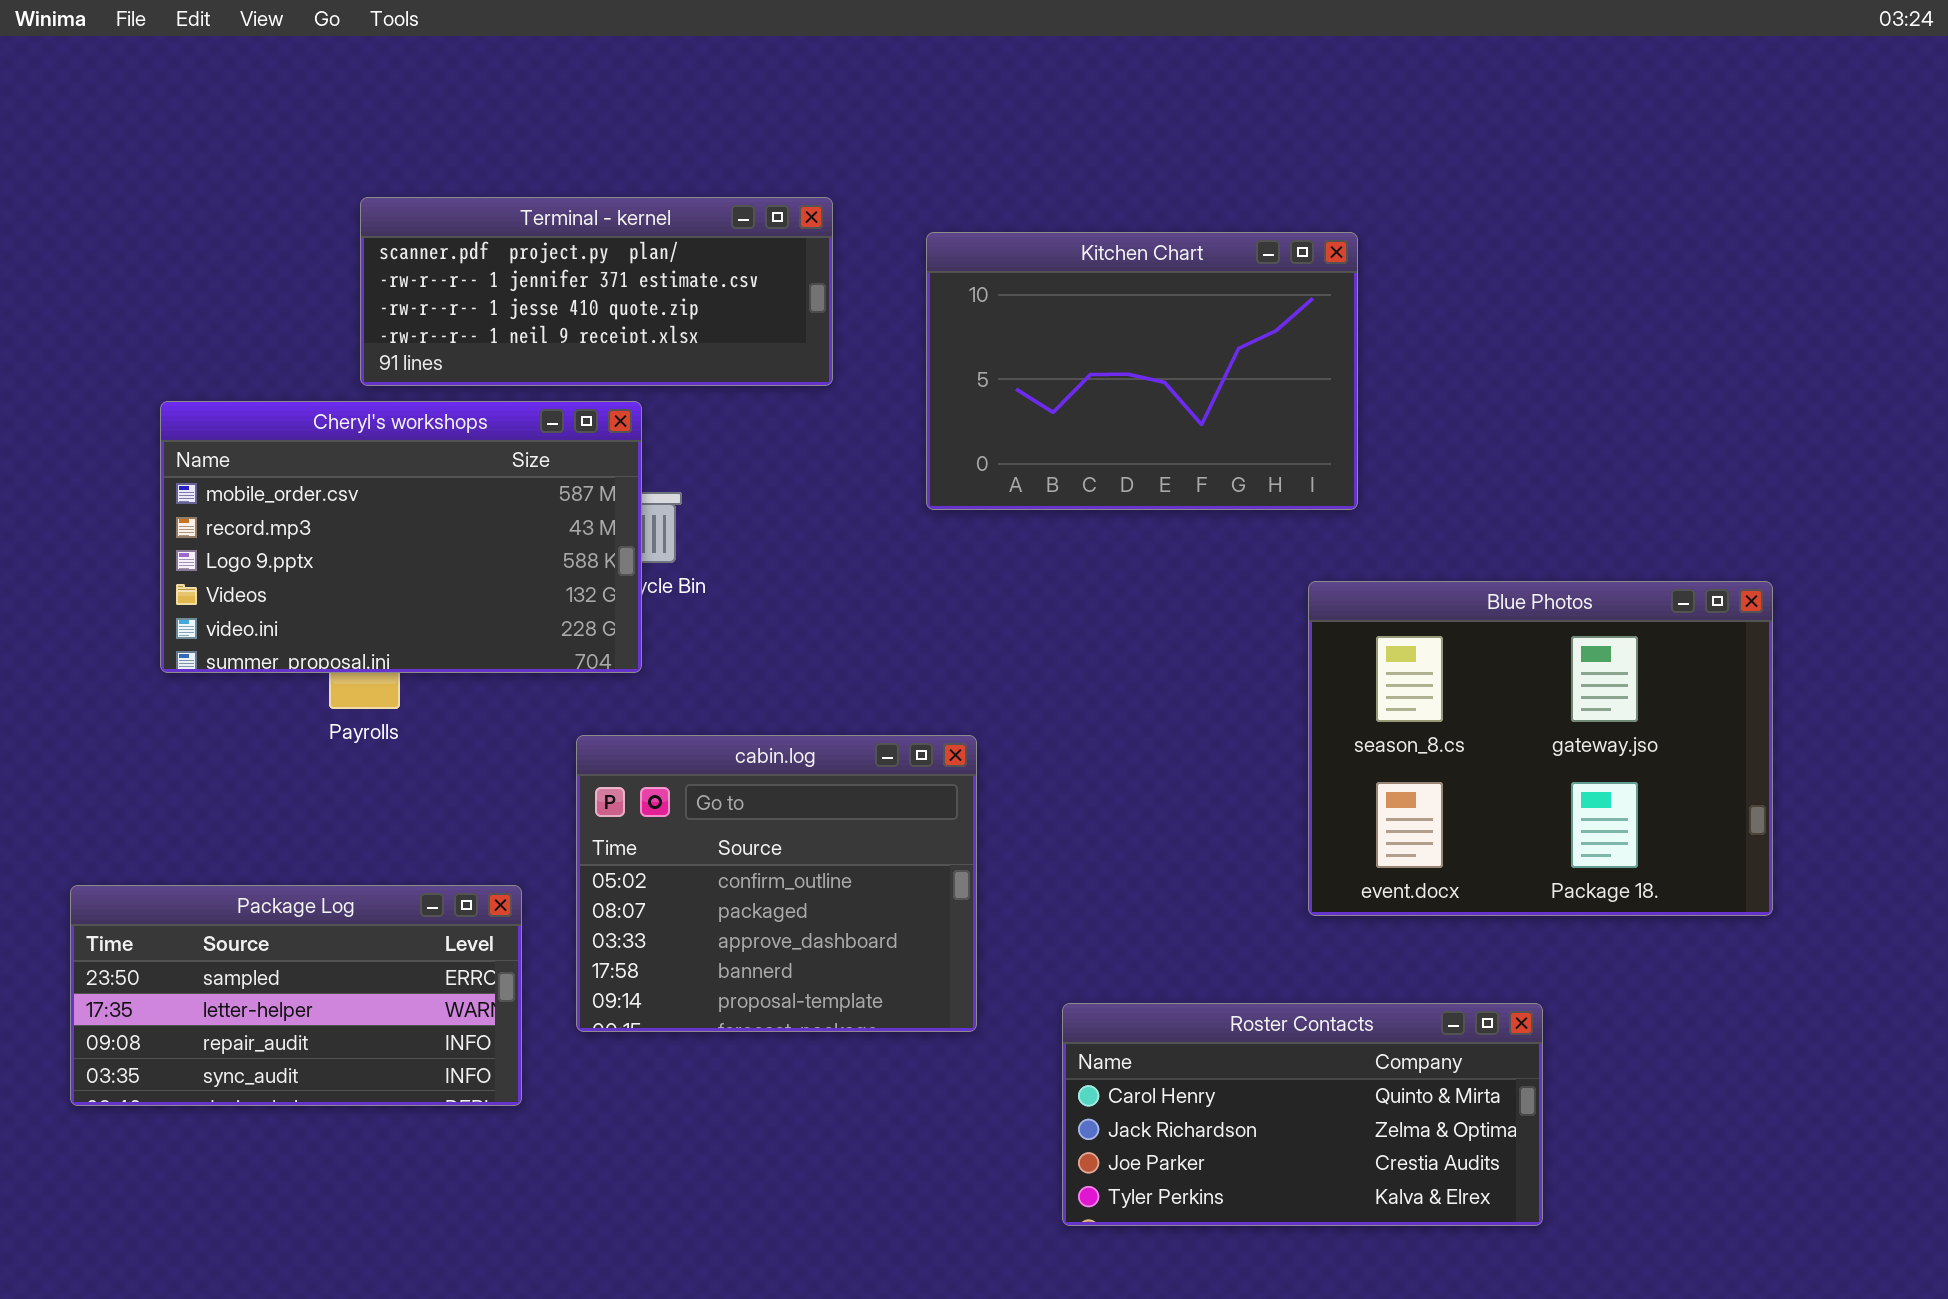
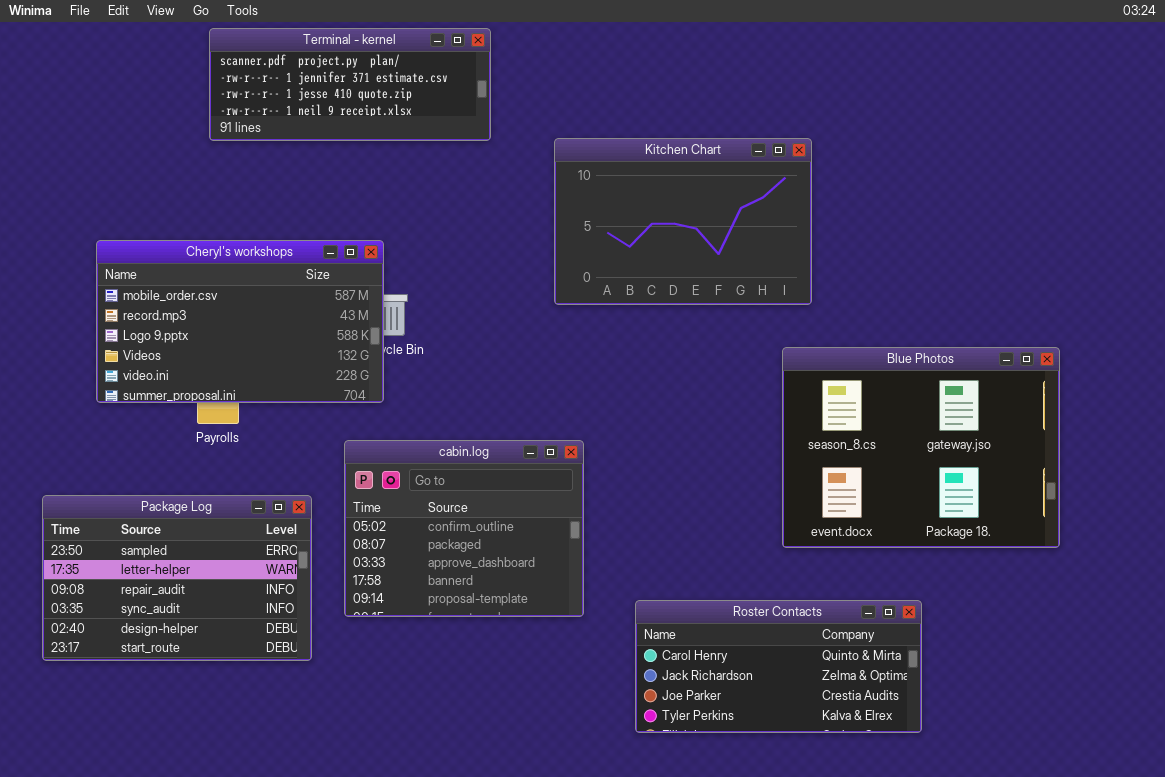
Terminal - kernel: [360,197,833,386] -> [209,28,491,141], moved
Package Log: [70,885,522,1106] -> [42,495,312,661], resized

